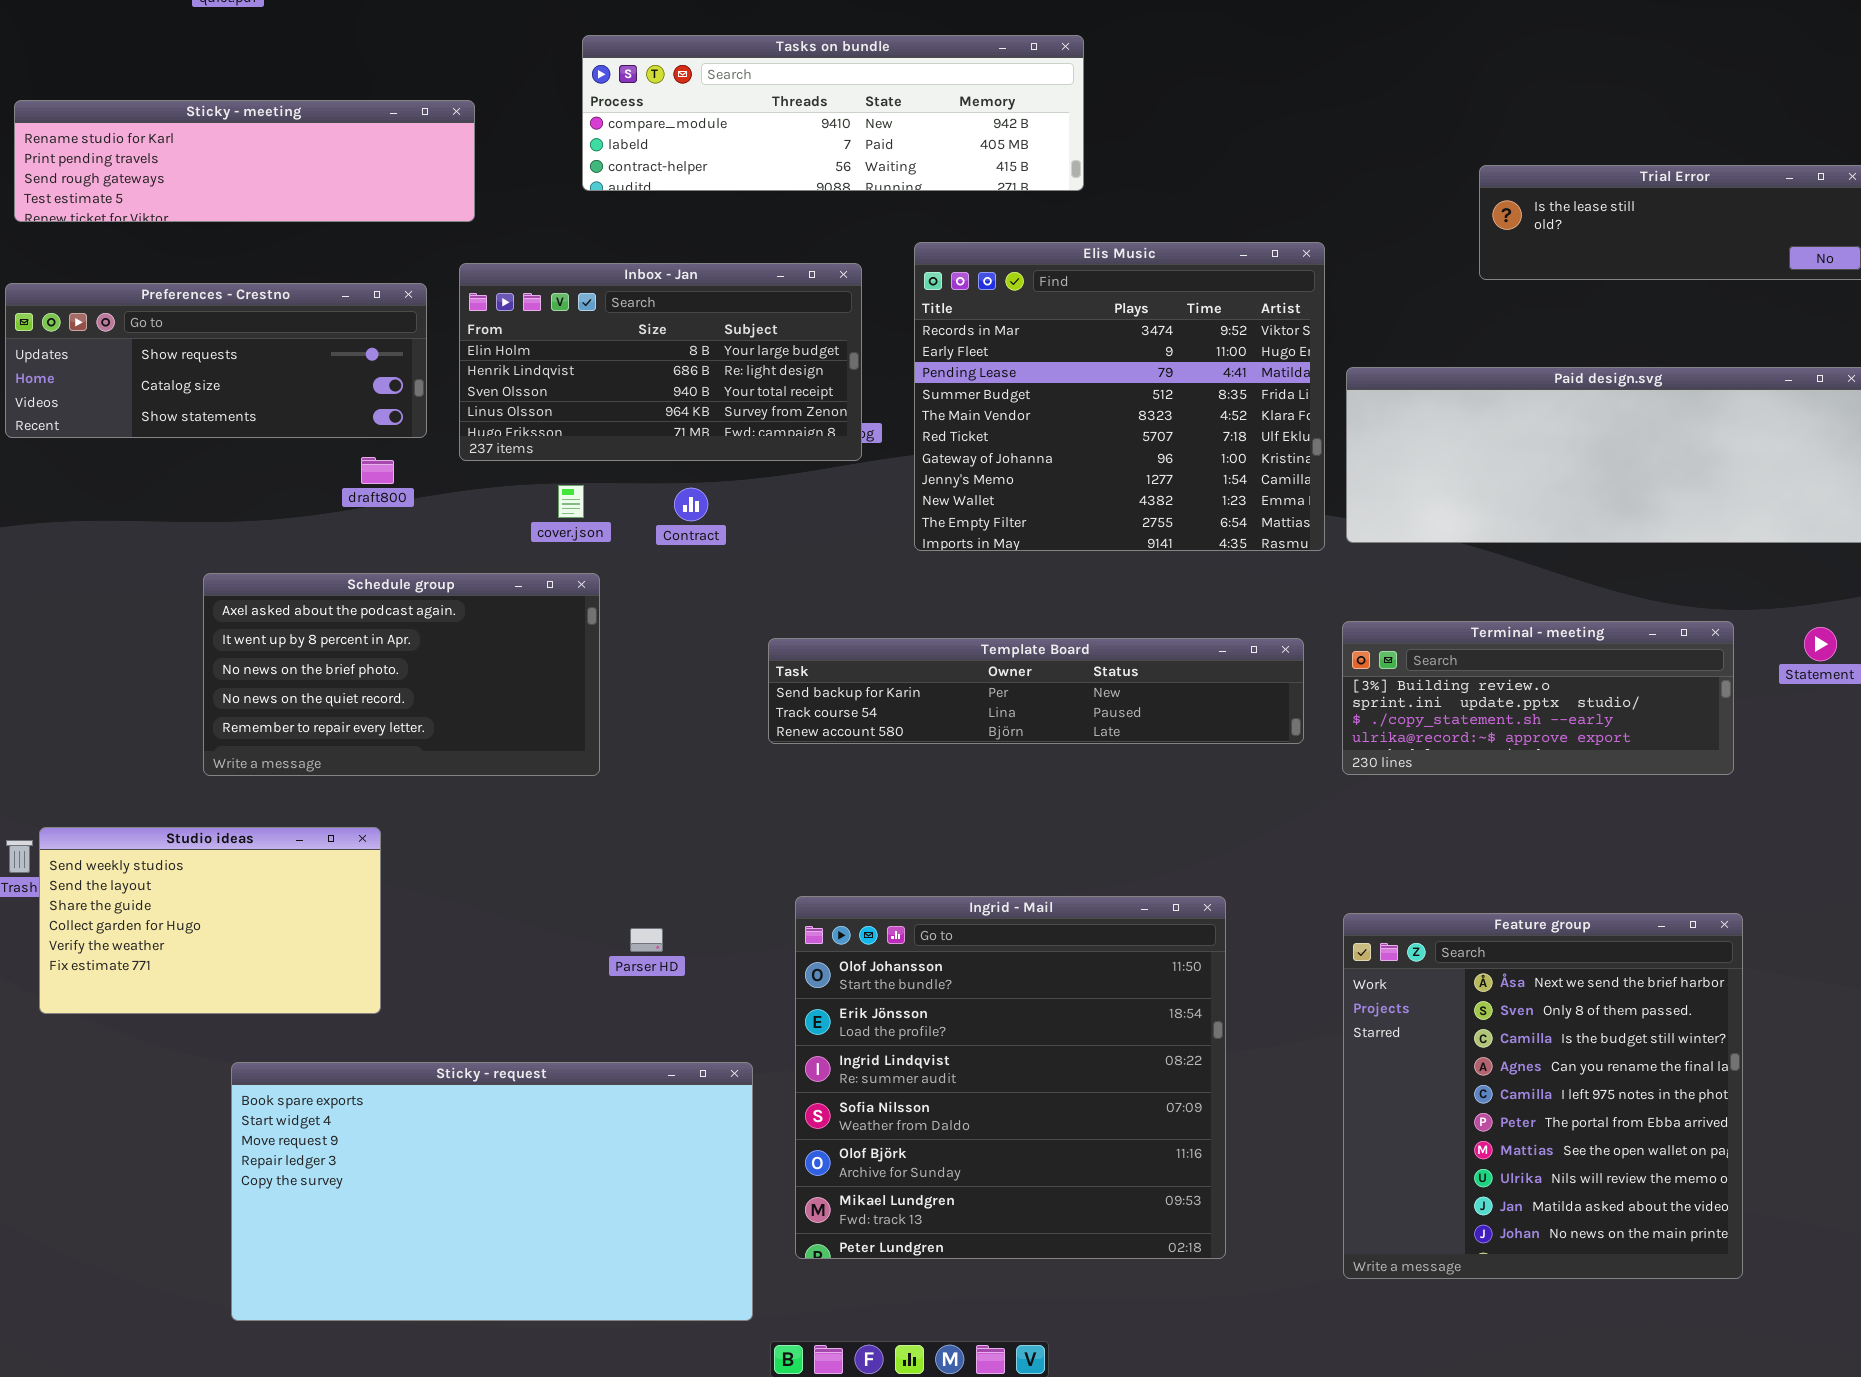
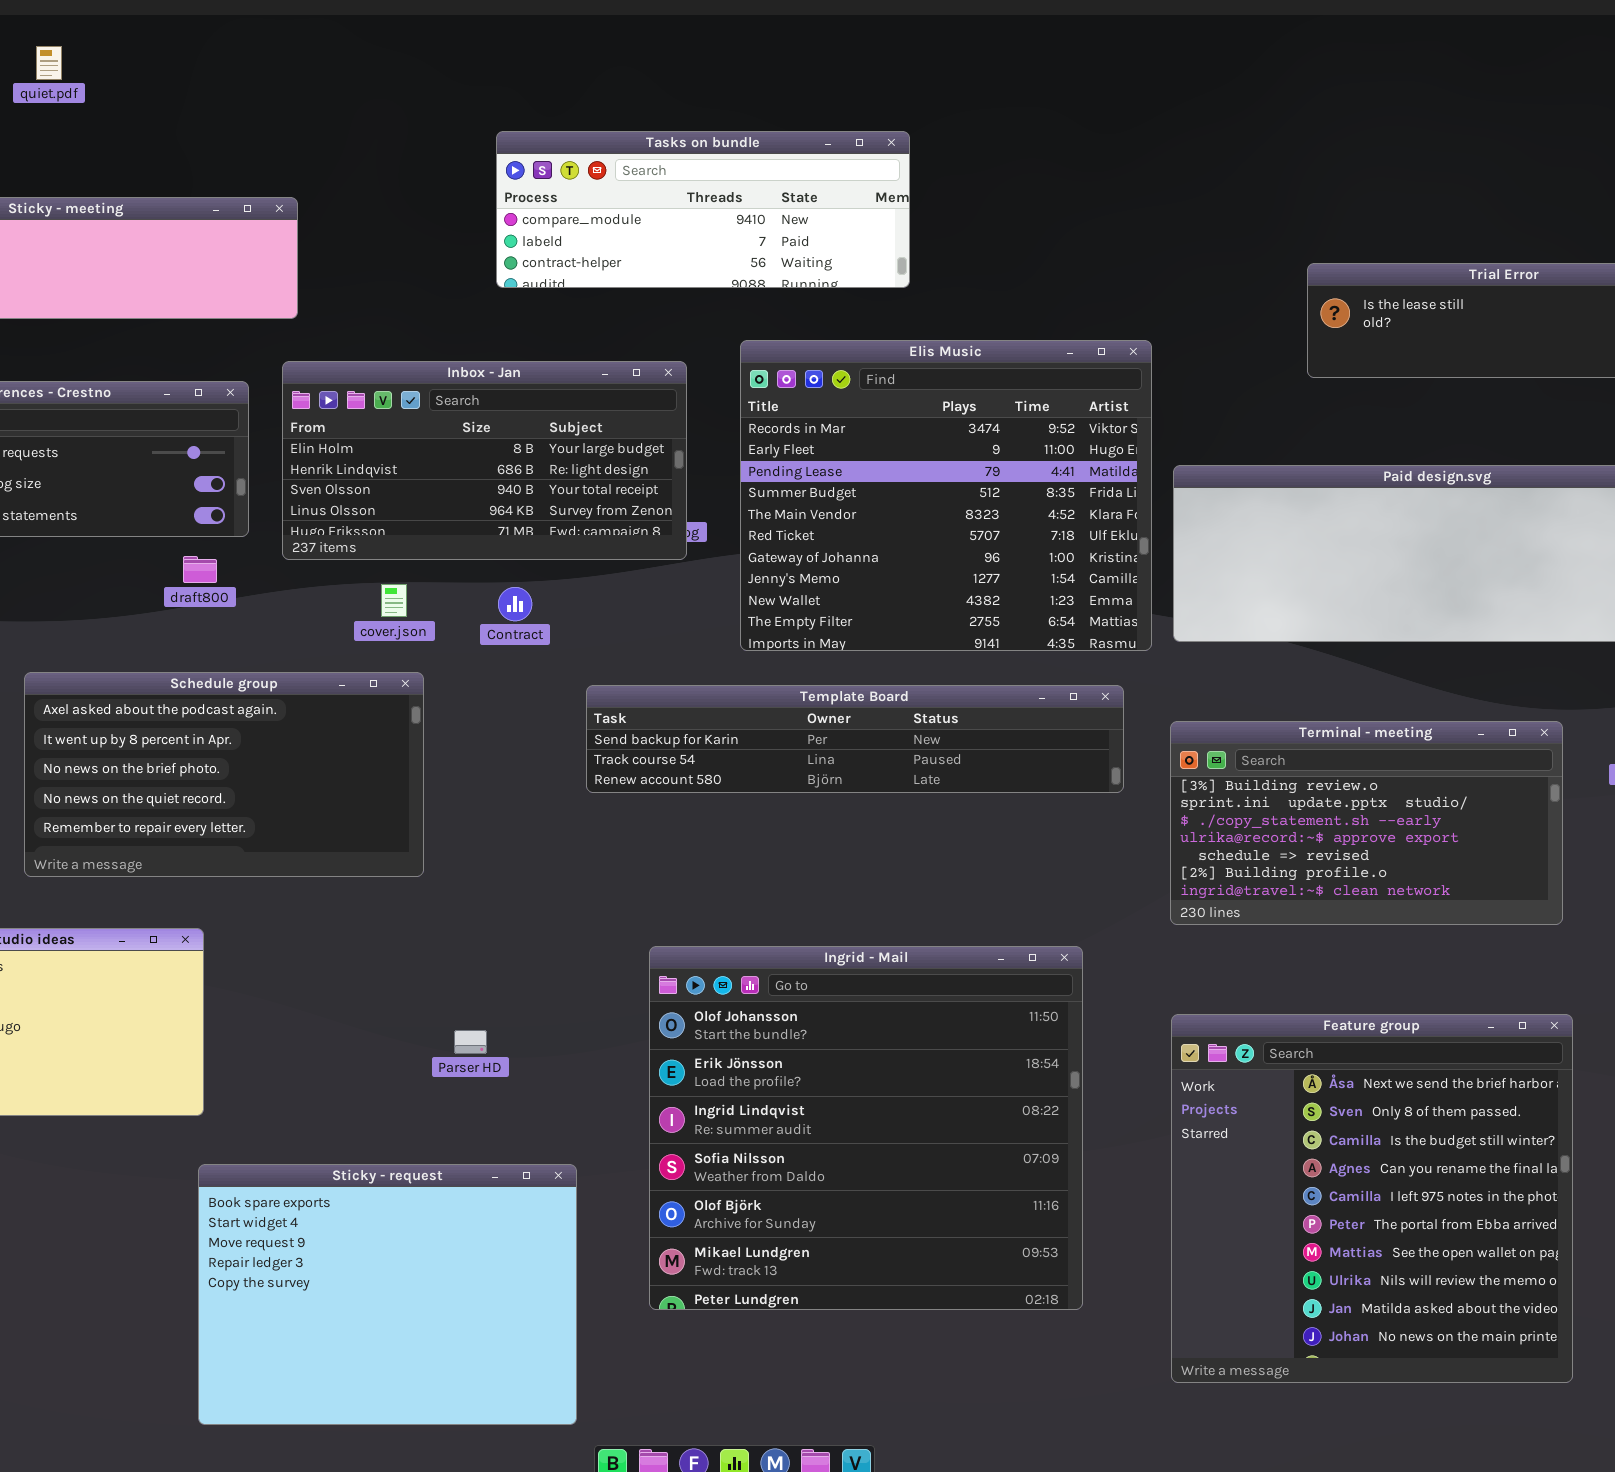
Tasks on bundle: [582,35,1084,191] -> [496,131,910,288], resized
Terminal - meeting: [1342,621,1734,775] -> [1170,721,1563,925], resized
Template Board: [768,638,1304,744] -> [586,685,1124,793], moved
Ingrid - Mail: [795,896,1226,1259] -> [649,946,1083,1310], moved
Sticky - request: [231,1062,753,1321] -> [198,1164,577,1425], resized

